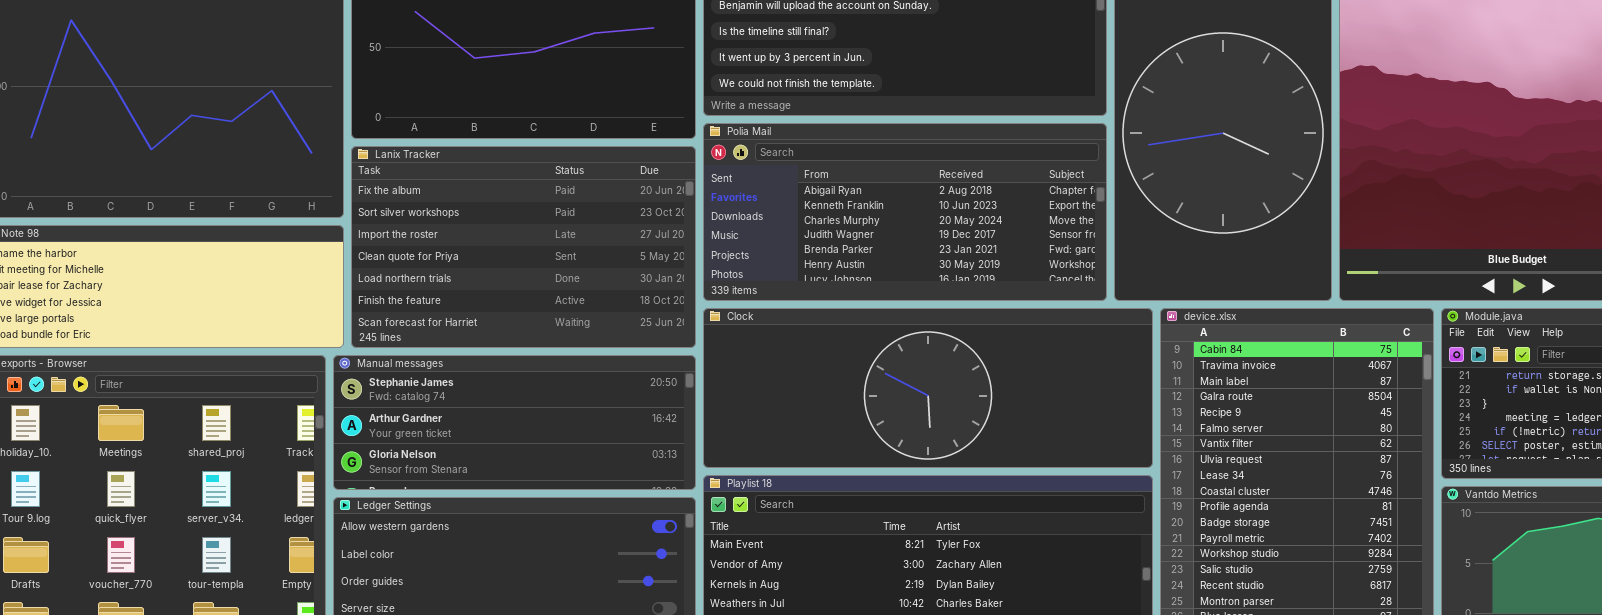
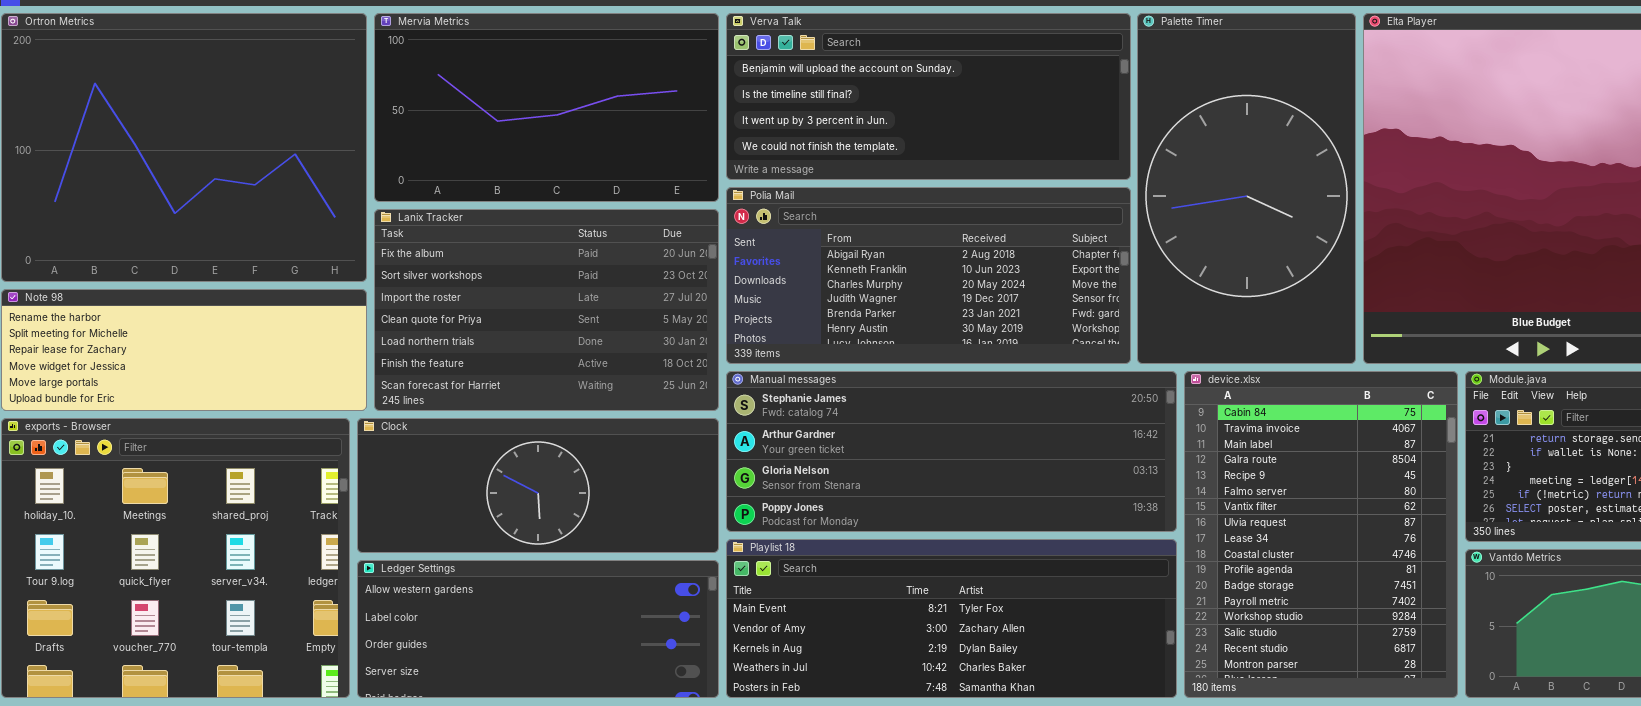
Clock: [703,308,1153,468] -> [357,418,719,553], moved, resized
Manual messages: [333,355,696,490] -> [726,371,1177,532], moved, resized

